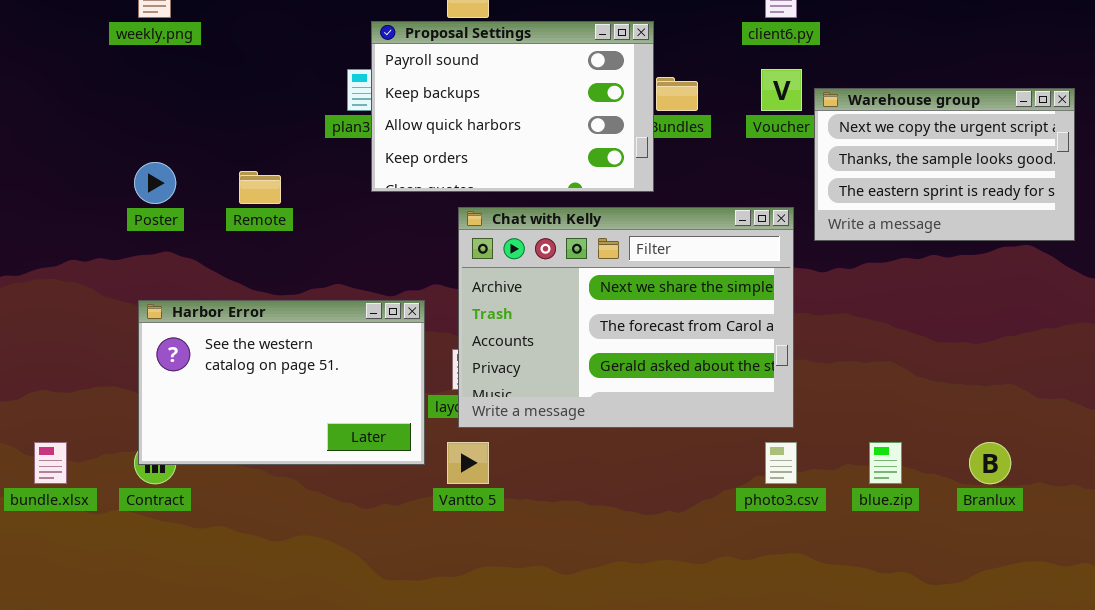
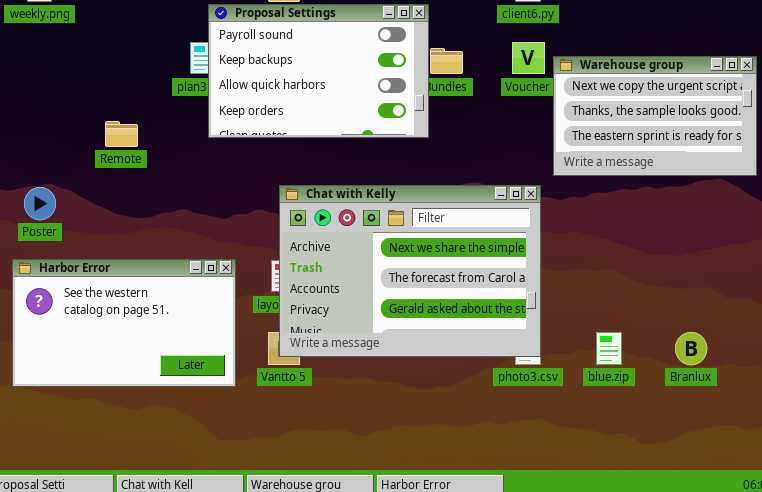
Poster: [134,162,176,204] -> [24,187,56,220], moved
Chat with Kelly: [458,207,794,428] -> [279,185,541,357], moved
Harbor Error: [138,300,425,465] -> [12,259,236,387], moved

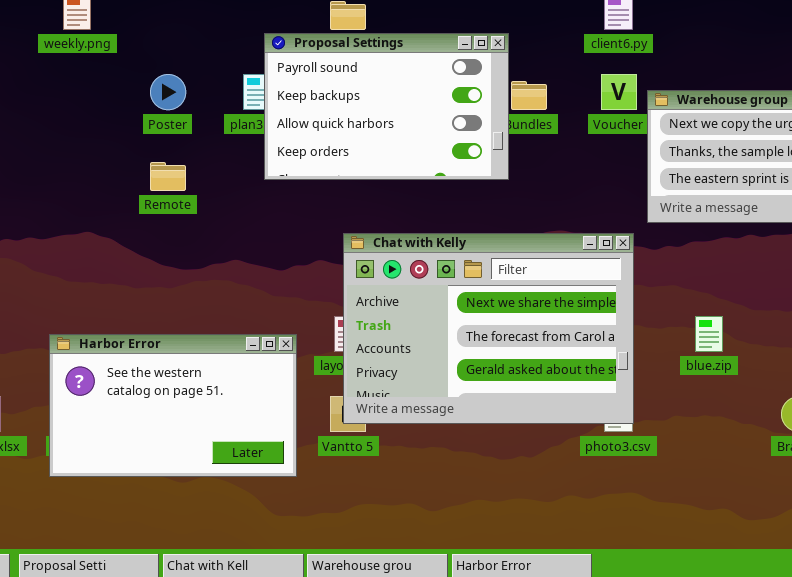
Poster: [24,187,56,220] -> [150,74,186,110], moved
Harbor Error: [12,259,236,387] -> [49,334,297,477], moved
blue.zip: [596,332,622,365] -> [695,316,723,352], moved

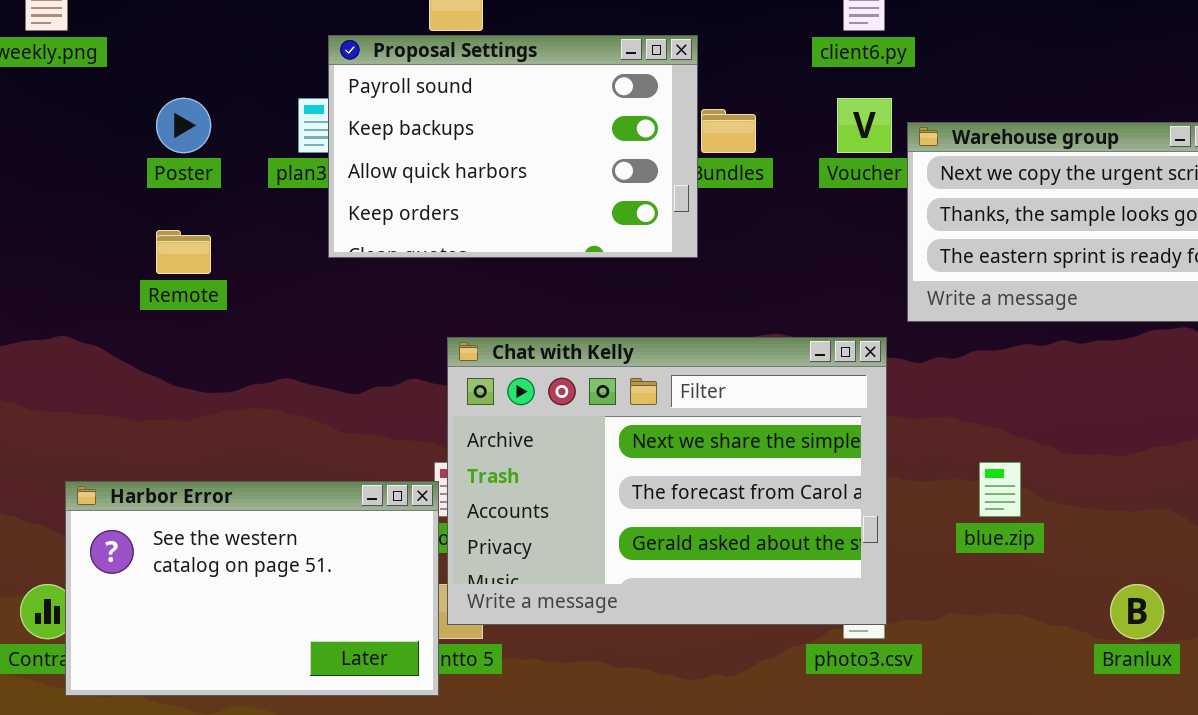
Harbor Error: [49,334,297,477] -> [65,481,439,696], moved

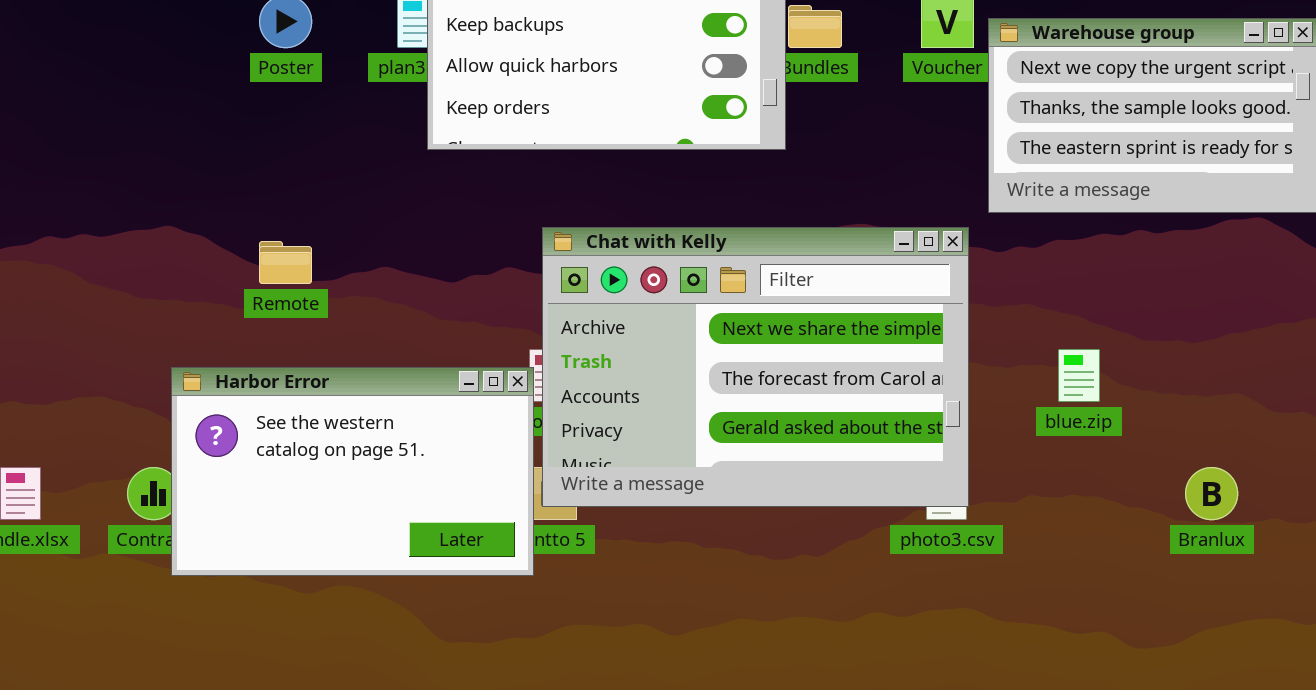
Remote: [156,230,211,274] -> [259,241,312,284], moved

